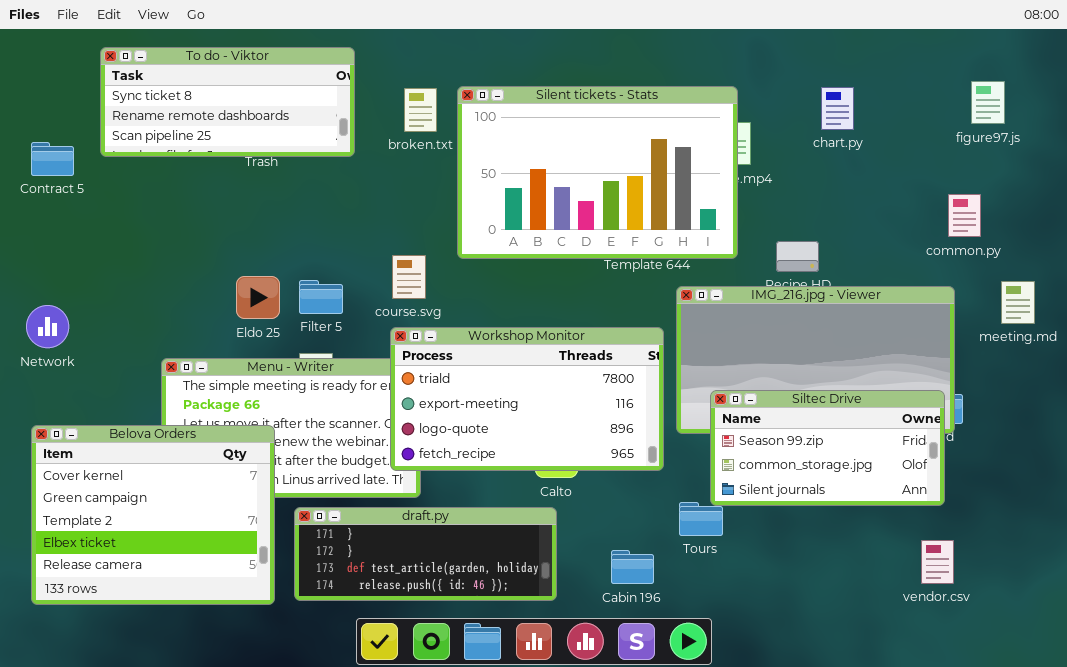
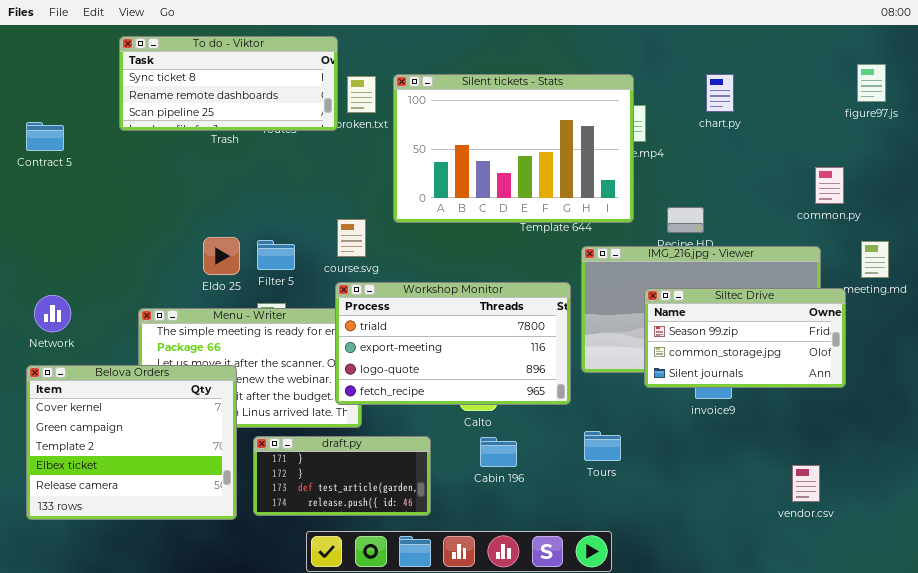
To do - Viktor: [100,47,355,157] -> [119,36,338,131], moved
figure97.js: [971,81,1005,124] -> [857,64,886,102], moved
Network: [26,305,69,348] -> [34,295,71,332], moved
Siltec Drive: [710,390,945,506] -> [644,288,846,388], moved
draft.py: [294,507,557,601] -> [253,436,431,516], resized
Cabin 196: [611,550,654,584] -> [480,437,517,467], moved

